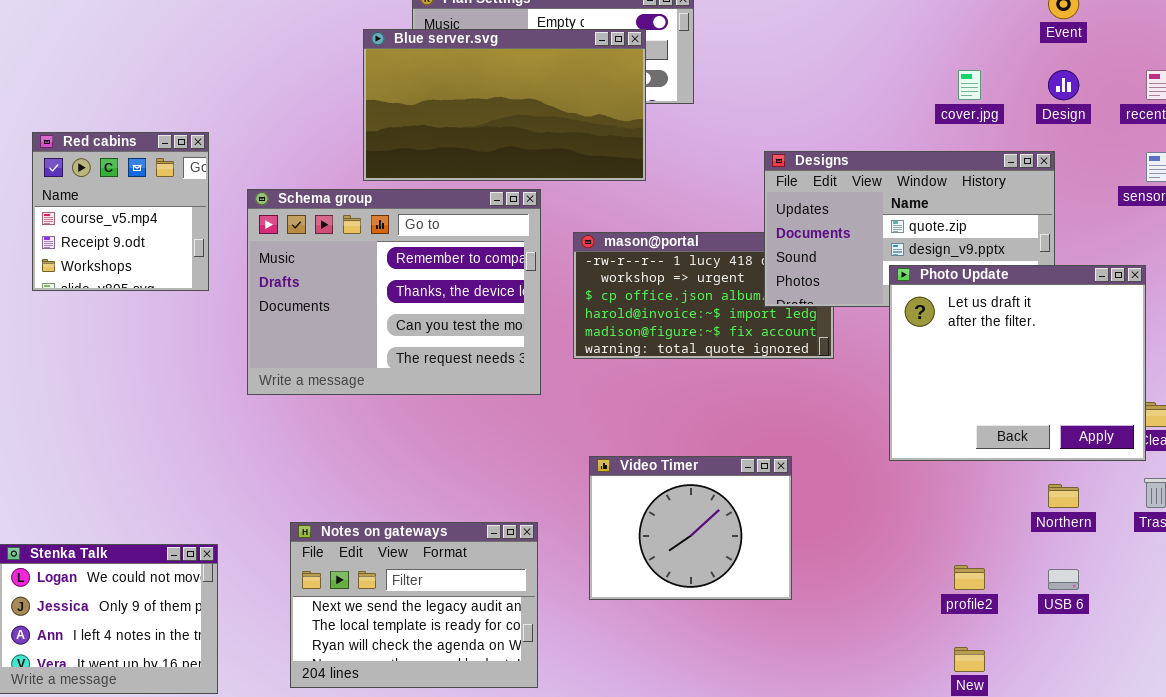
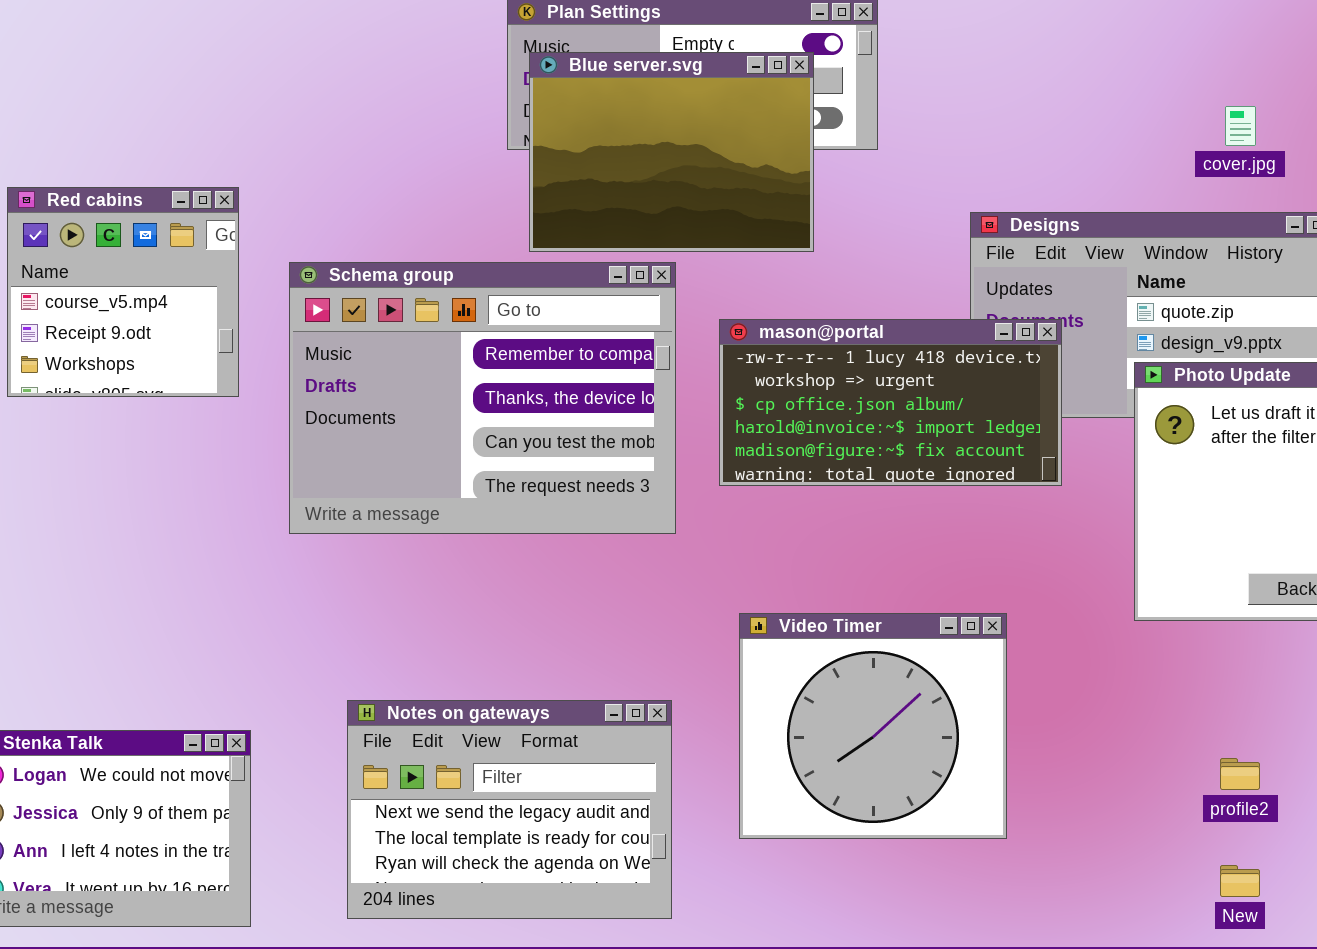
Blue server.svg: [363,29,646,181] -> [529,52,814,252], resized
mason@portal: [573,232,834,359] -> [719,319,1062,486], raised
Video Timer: [589,456,792,600] -> [739,613,1007,839], resized

